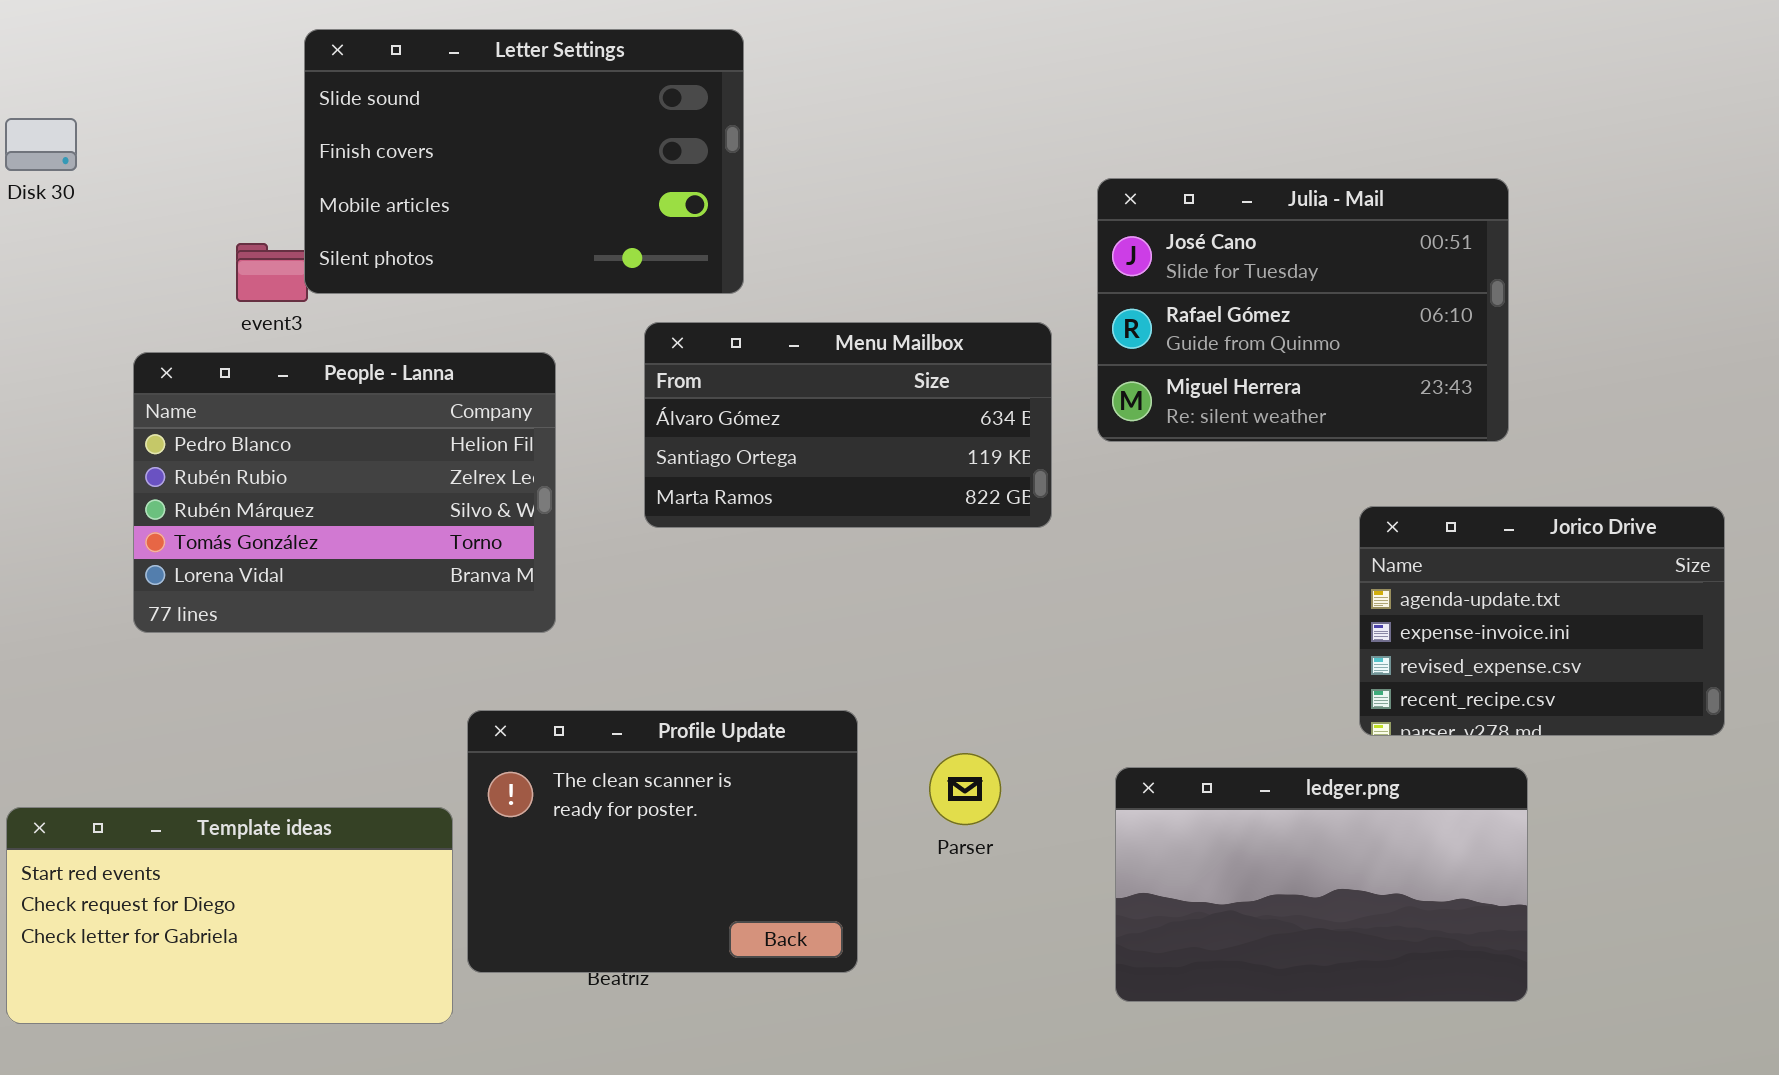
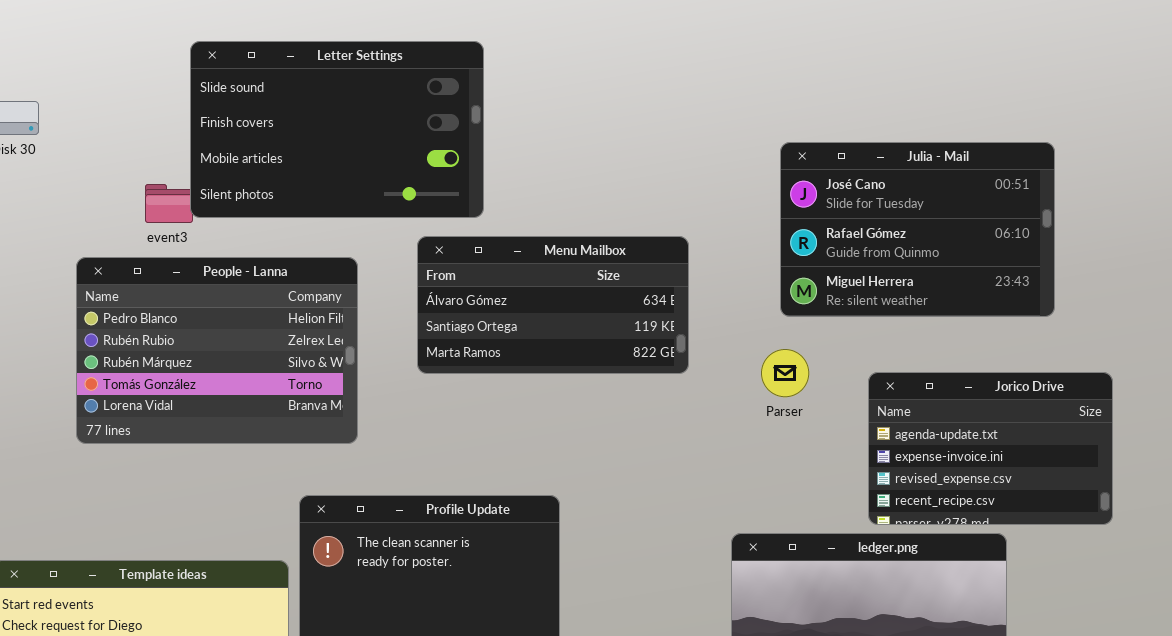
Julia - Mail: [1097,178,1509,442] -> [780,142,1055,317], moved
Jorico Drive: [1359,506,1725,736] -> [868,372,1113,525], moved
Parser: [929,753,1001,825] -> [761,349,809,397], moved

